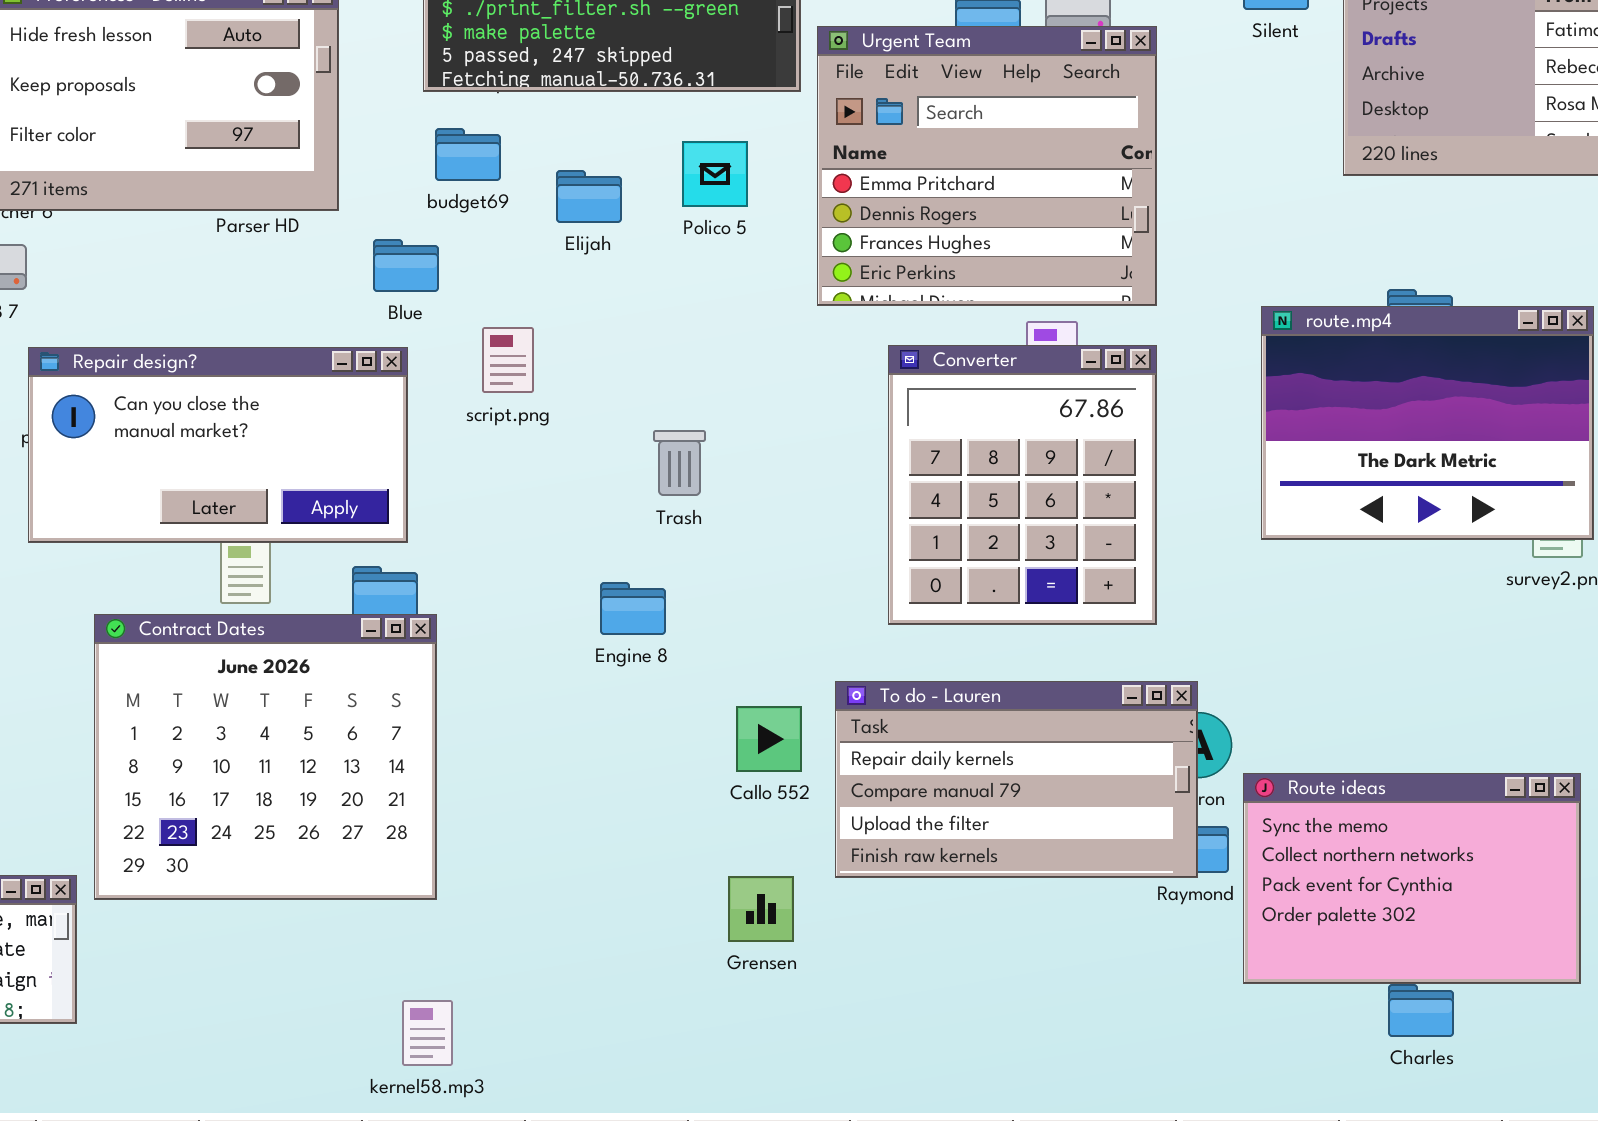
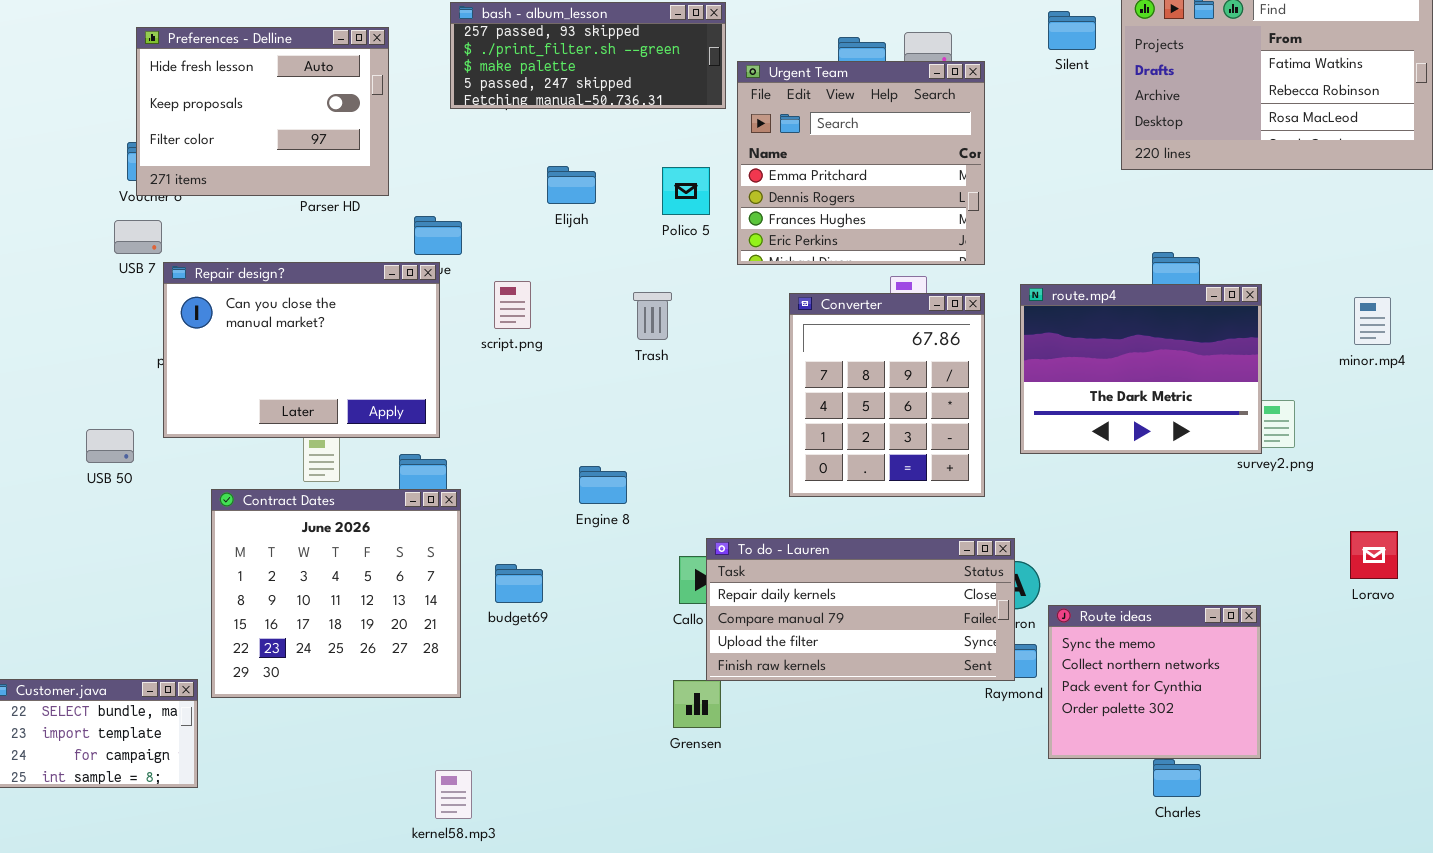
budget69: [435,128,501,181] -> [495,564,543,603], moved
Polico 5: [682,141,748,207] -> [662,167,710,215], moved
route.mp4: [1261,306,1594,540] -> [1020,284,1262,454], moved
Repair design?: [28,347,408,543] -> [163,262,440,438], resized
Trash: [653,430,706,496] -> [633,292,672,340], moved
To do - Lauren: [835,681,1198,878] -> [706,538,1015,681], resized
Route ideas: [1243,773,1581,984] -> [1048,605,1261,759], resized

